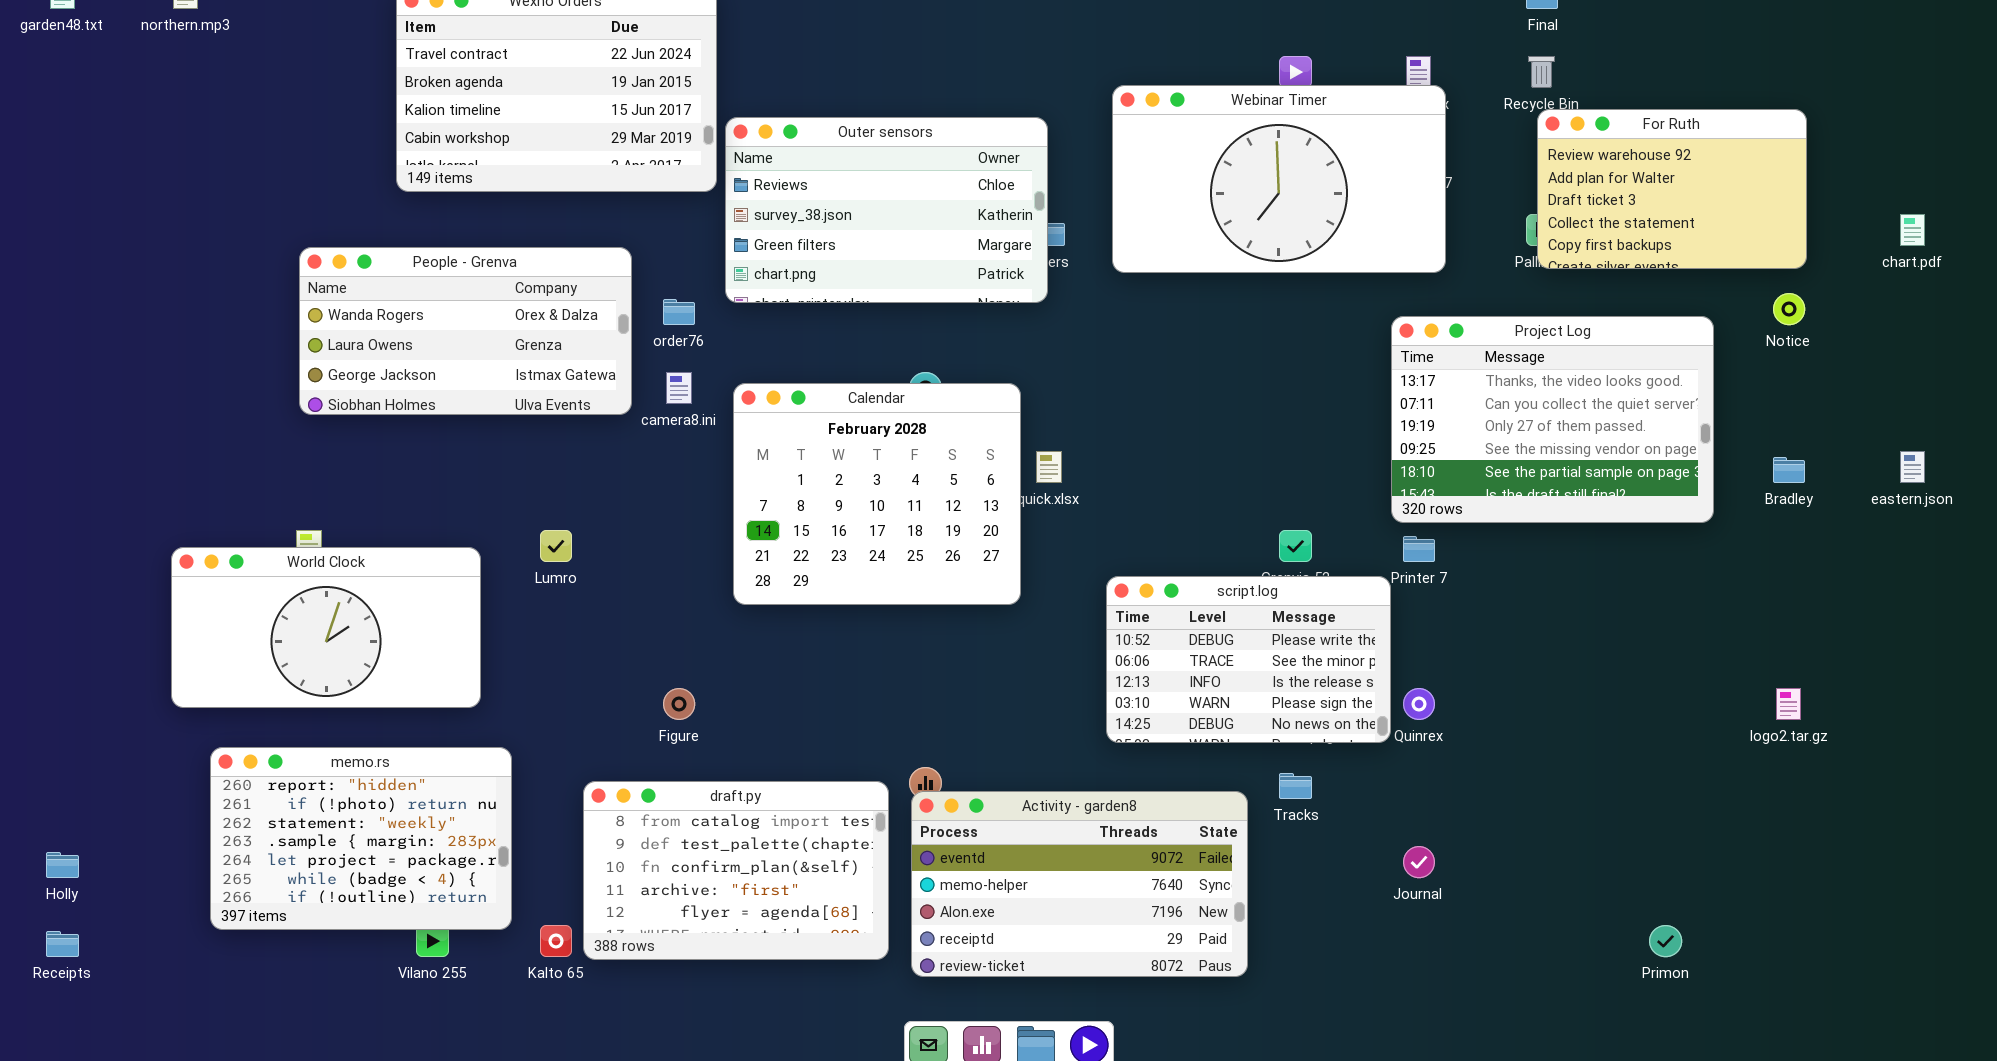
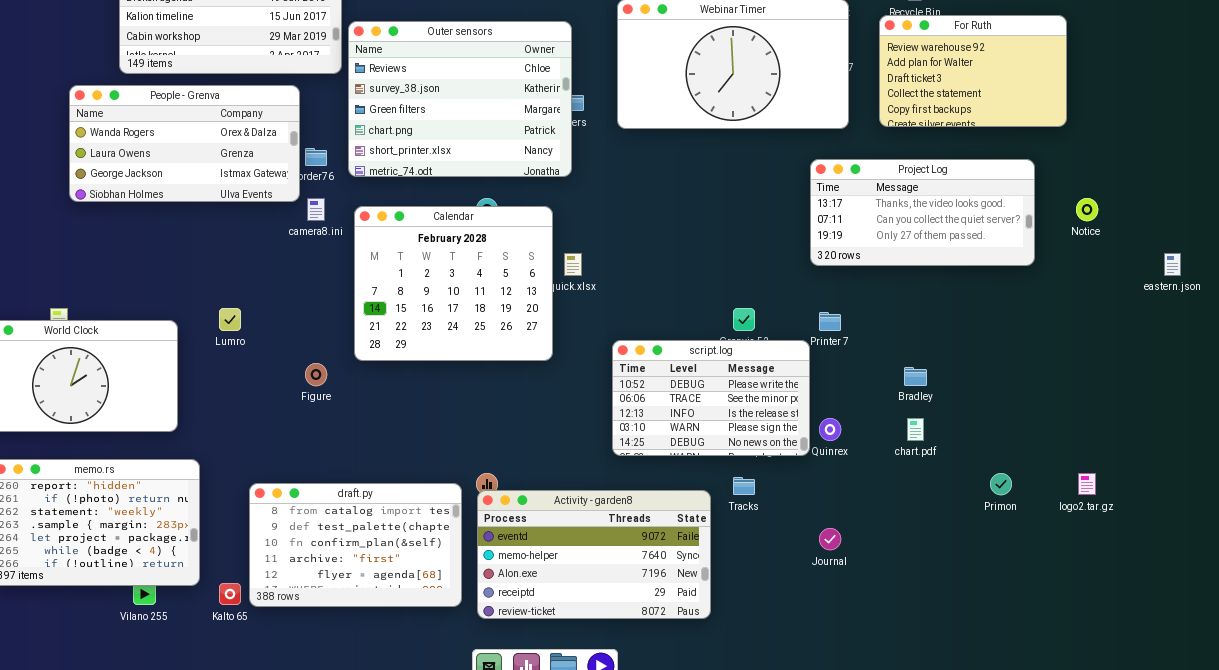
For Ruth: [1537,109,1807,269] -> [879,15,1067,127], moved
Outer sensors: [725,117,1048,303] -> [348,21,572,177], resized
chart.pdf: [1900,214,1925,246] -> [907,418,924,441], moved
People - Grenva: [299,247,632,415] -> [69,85,300,202], moved
Notice: [1773,293,1805,325] -> [1076,198,1098,221], moved
Project Log: [1391,316,1714,523] -> [810,159,1035,266], resized
Bradley: [1773,457,1805,483] -> [904,367,927,386], moved
Figure: [663,688,695,720] -> [305,363,327,386], moved
logo2.tar.gz: [1776,688,1801,720] -> [1078,473,1096,495], moved
Primon: [1649,925,1682,957] -> [990,473,1012,495], moved

